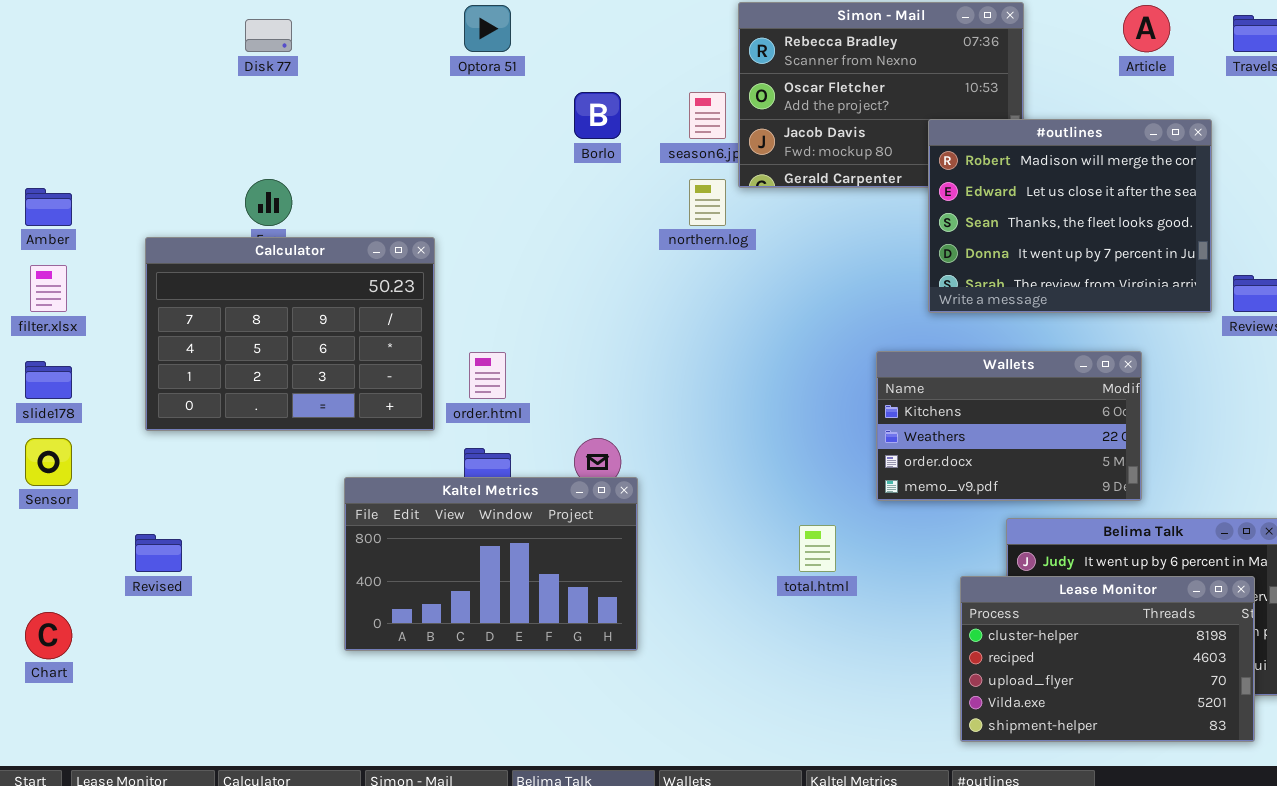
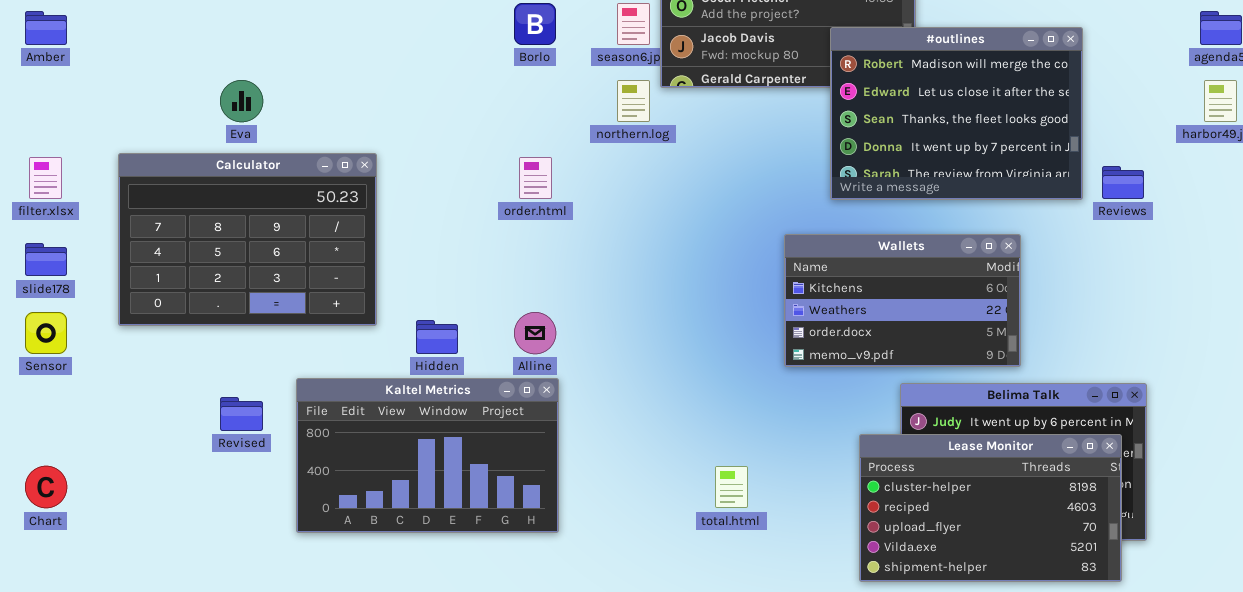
Amber: [25,188,72,226] -> [25,11,67,45], moved
Calculator: [145,237,435,431] -> [118,153,377,326], moved
order.html: [469,352,506,399] -> [519,157,552,199], moved
Kaltel Metrics: [344,477,638,651] -> [296,378,559,533], moved
total.html: [799,525,836,572] -> [715,466,748,508], moved
Revised: [135,534,182,572] -> [220,397,263,431], moved

